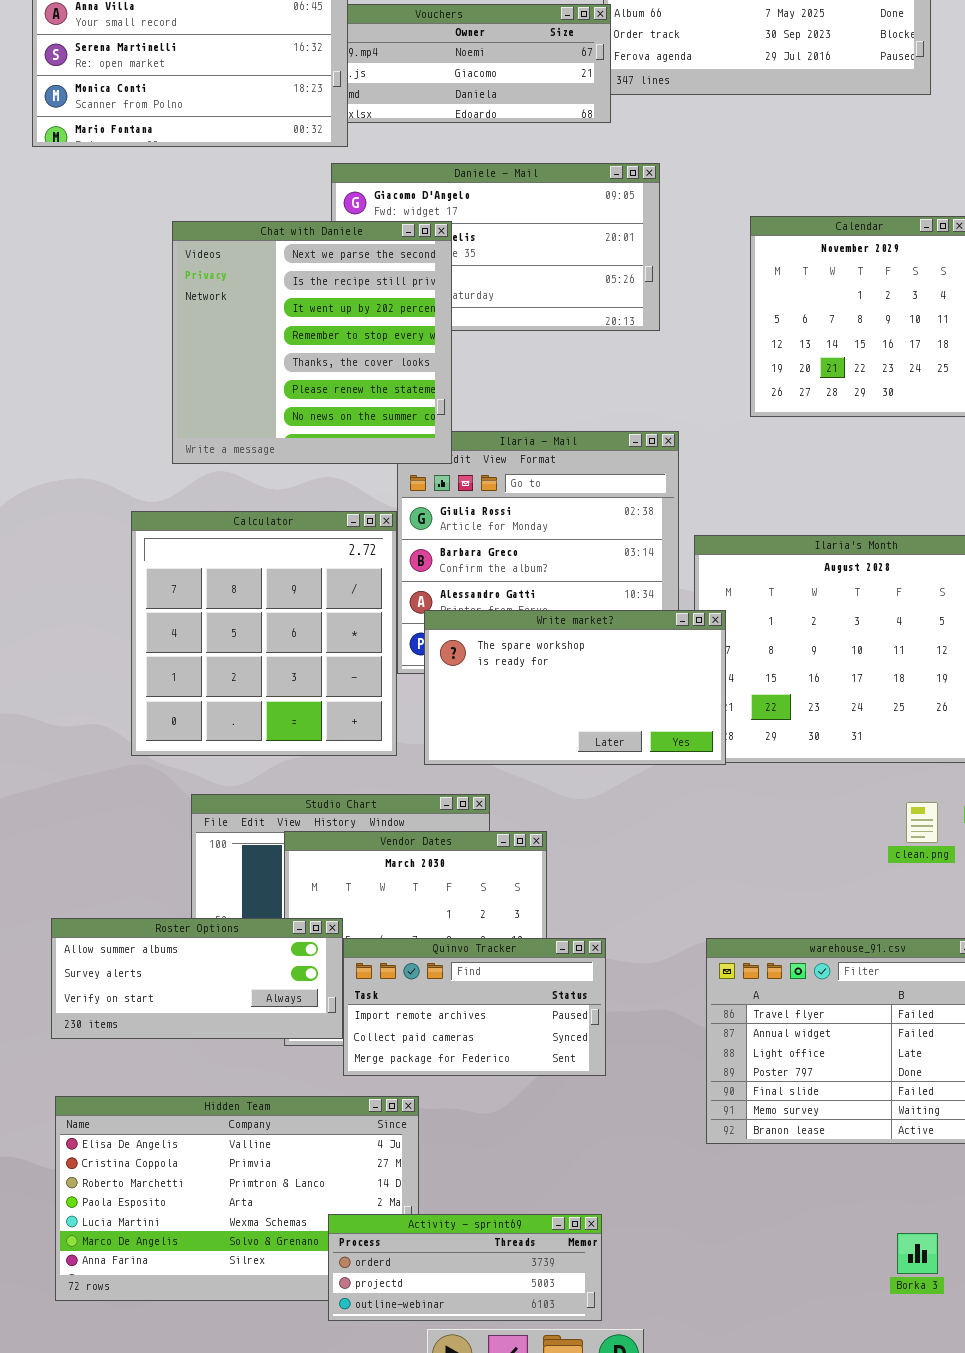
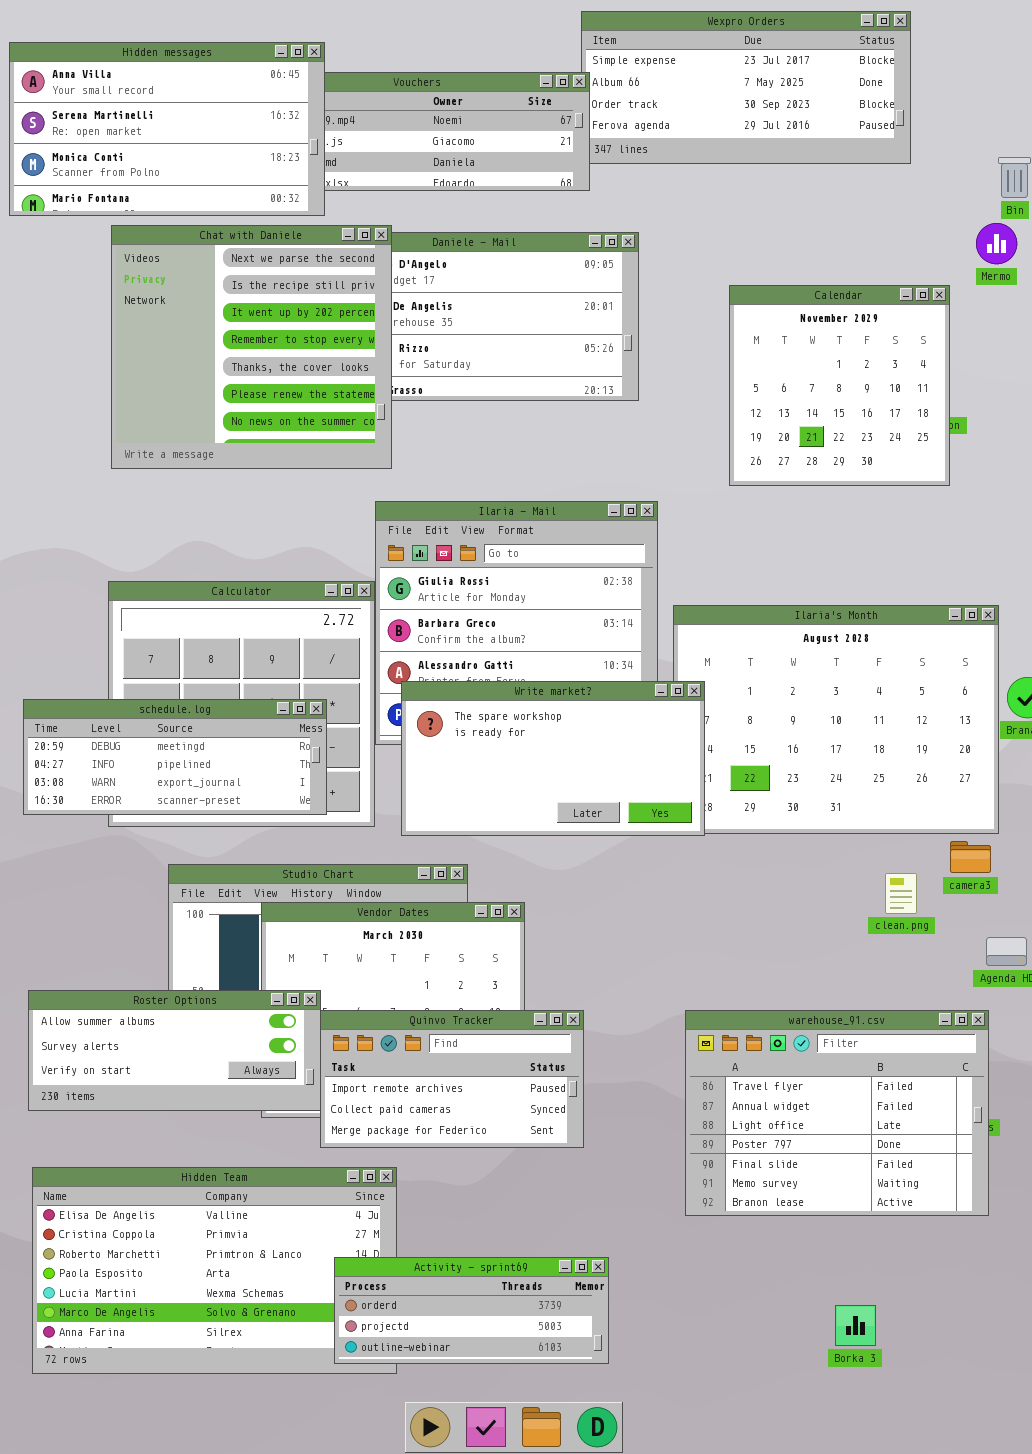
Chat with Daniele: [172,221,452,464] -> [111,225,392,469], moved
schedule.log: none -> [23,699,327,815], opened
Activity - sprint69: [328,1214,602,1321] -> [334,1257,609,1364], moved
Borka 3: [897,1233,938,1274] -> [835,1305,876,1346], moved

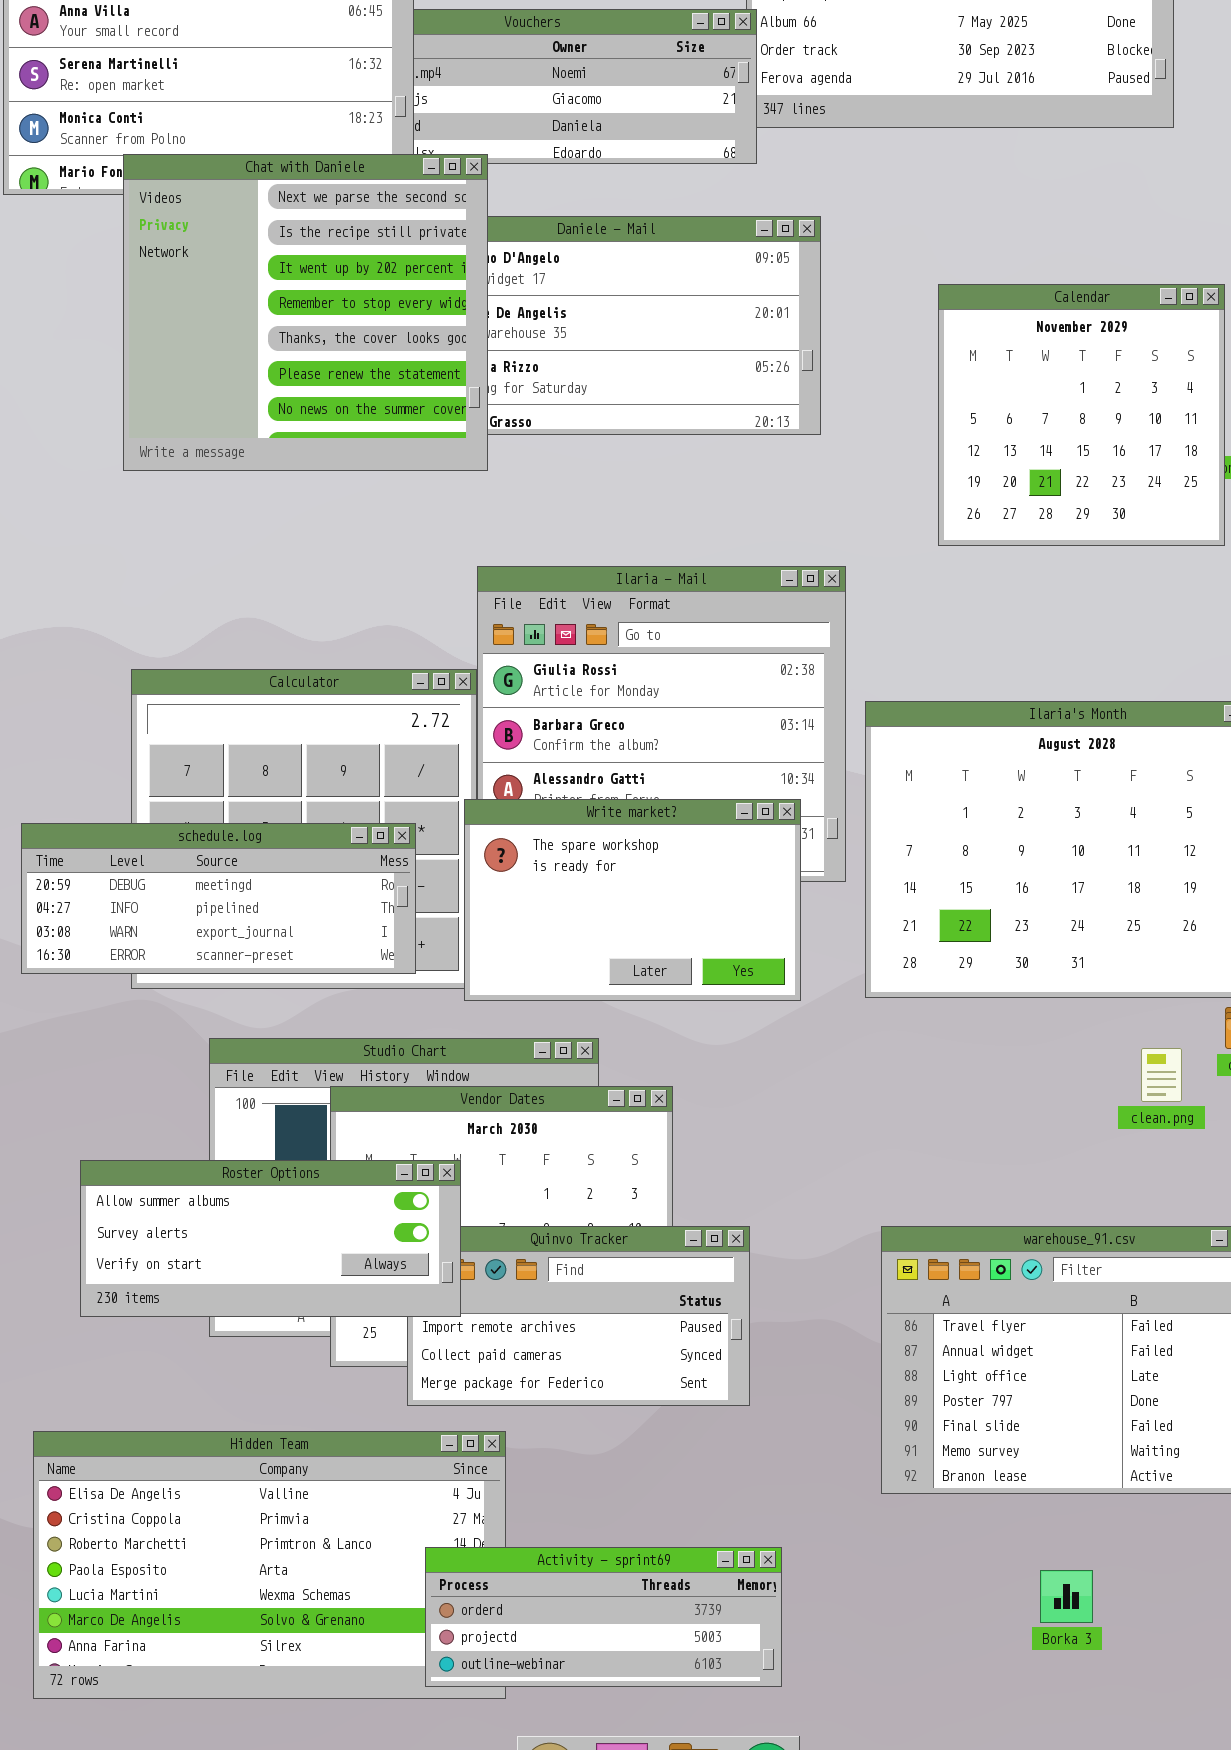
Chat with Daniele: [111,225,392,469] -> [123,154,488,471], moved
Write market?: [401,681,705,836] -> [464,799,801,1001], moved, resized
Roster Options: [28,990,321,1111] -> [80,1160,461,1317], moved
Borka 3: [835,1305,876,1346] -> [1040,1570,1093,1623], moved

